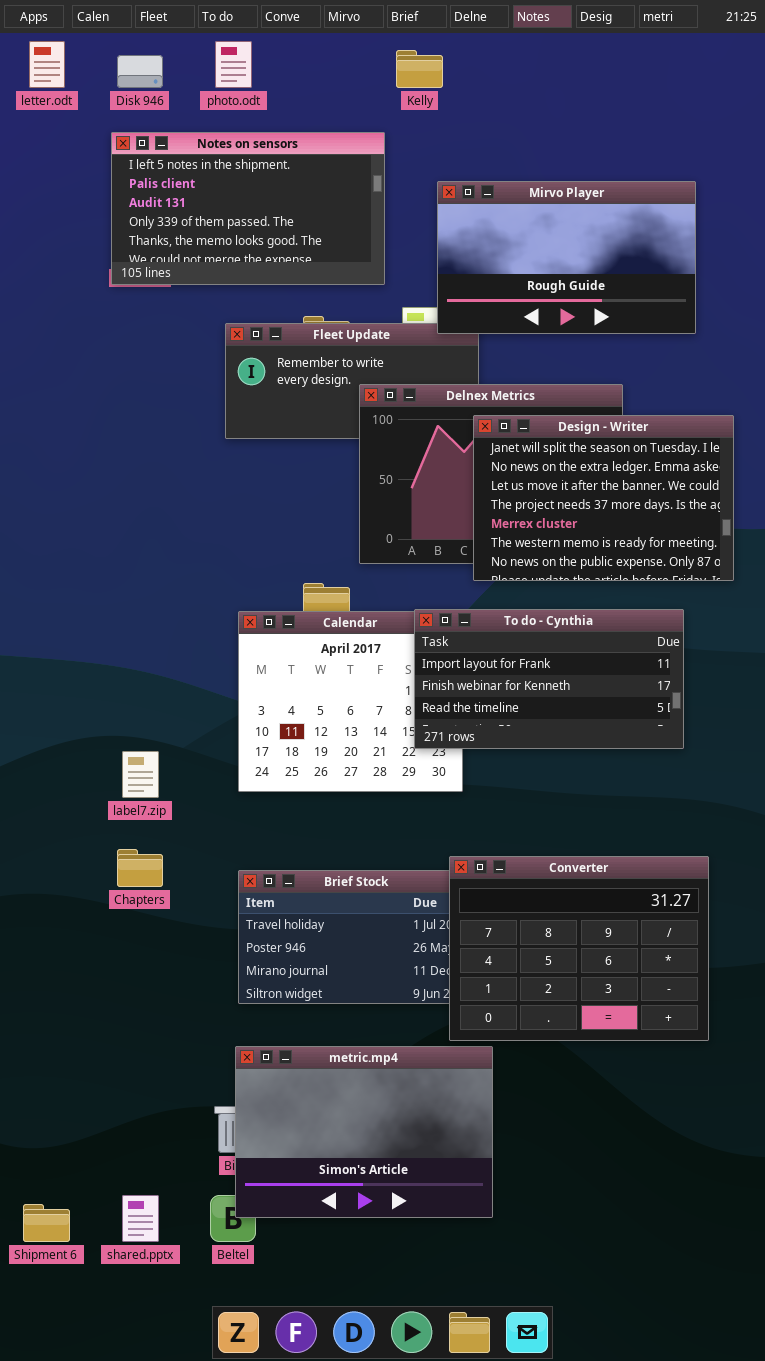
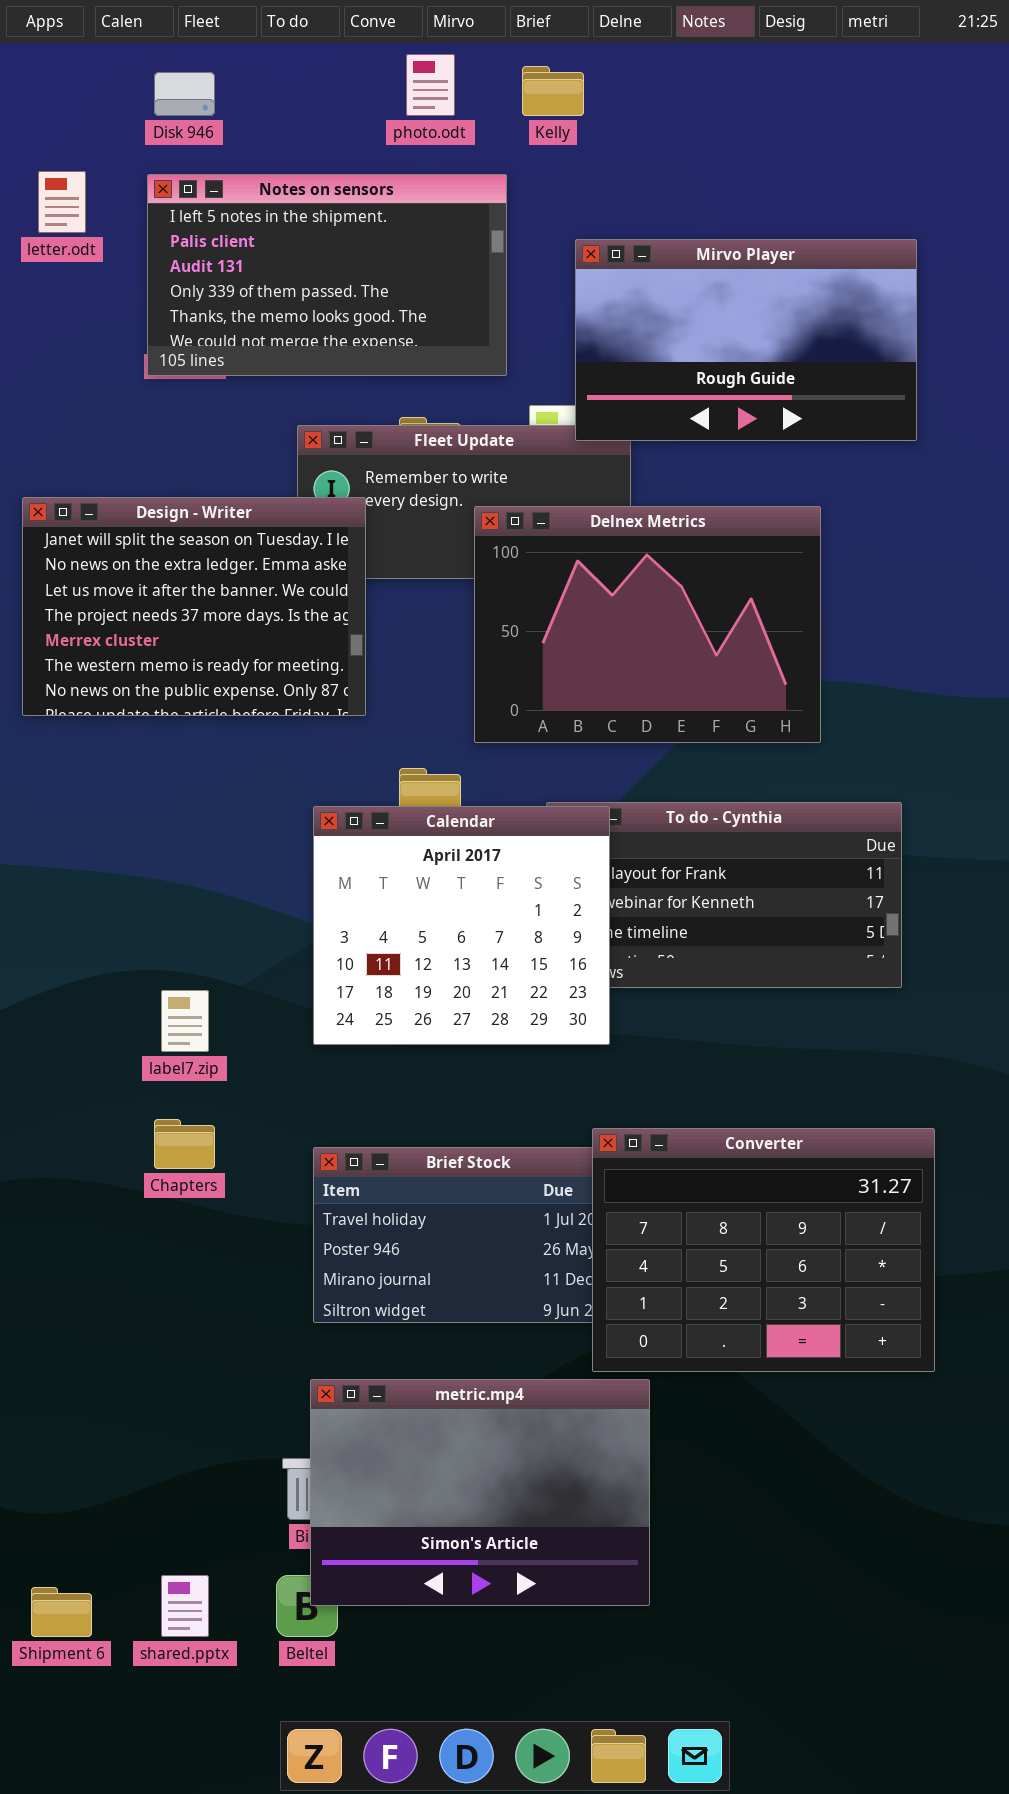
letter.odt: [29,41,65,88] -> [38,171,86,233], moved
photo.odt: [215,41,252,88] -> [406,54,455,116], moved
Design - Writer: [473,415,734,581] -> [22,497,366,716], moved
Calendar: [238,611,463,792] -> [313,806,610,1045], raised

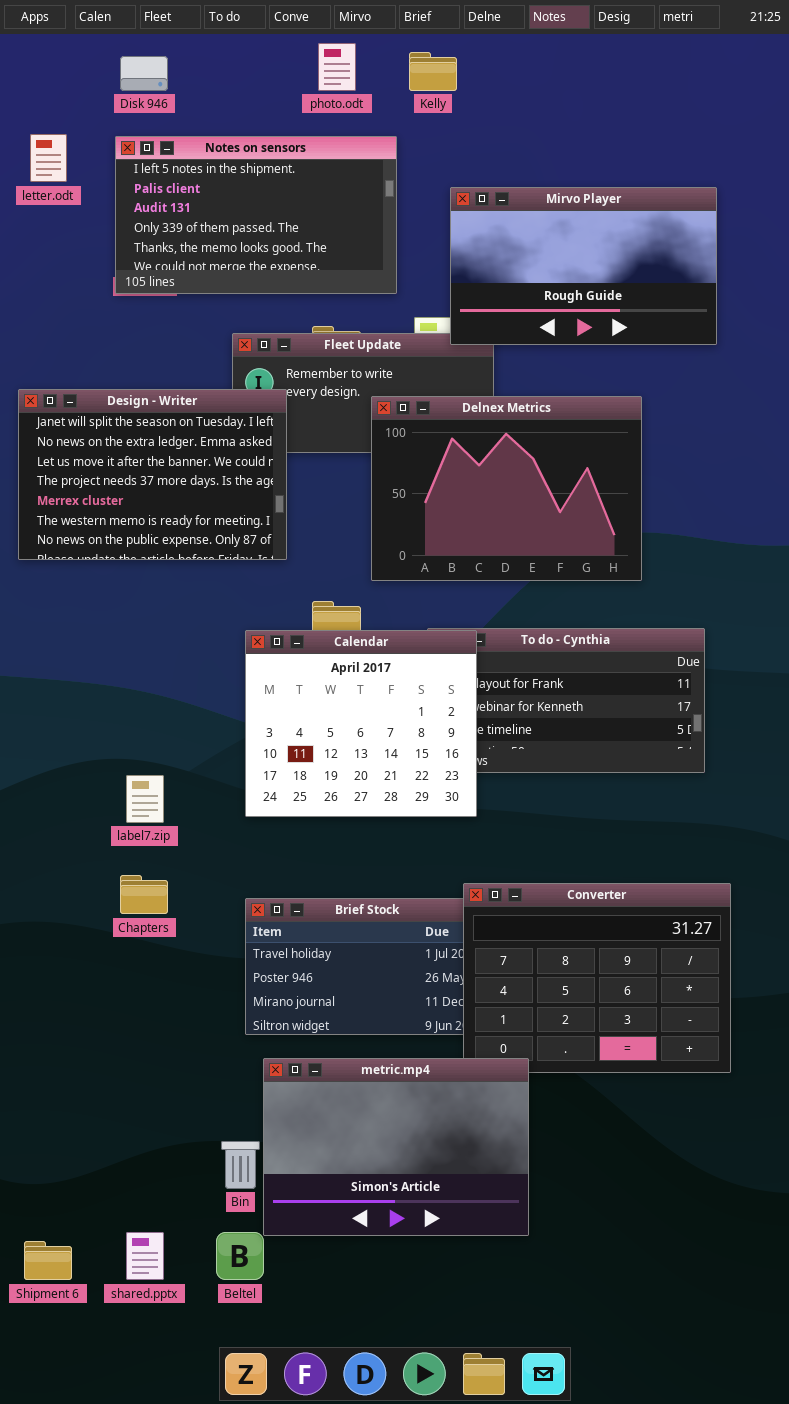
metric.mp4: [310,1379,650,1606] -> [263,1058,529,1236], moved

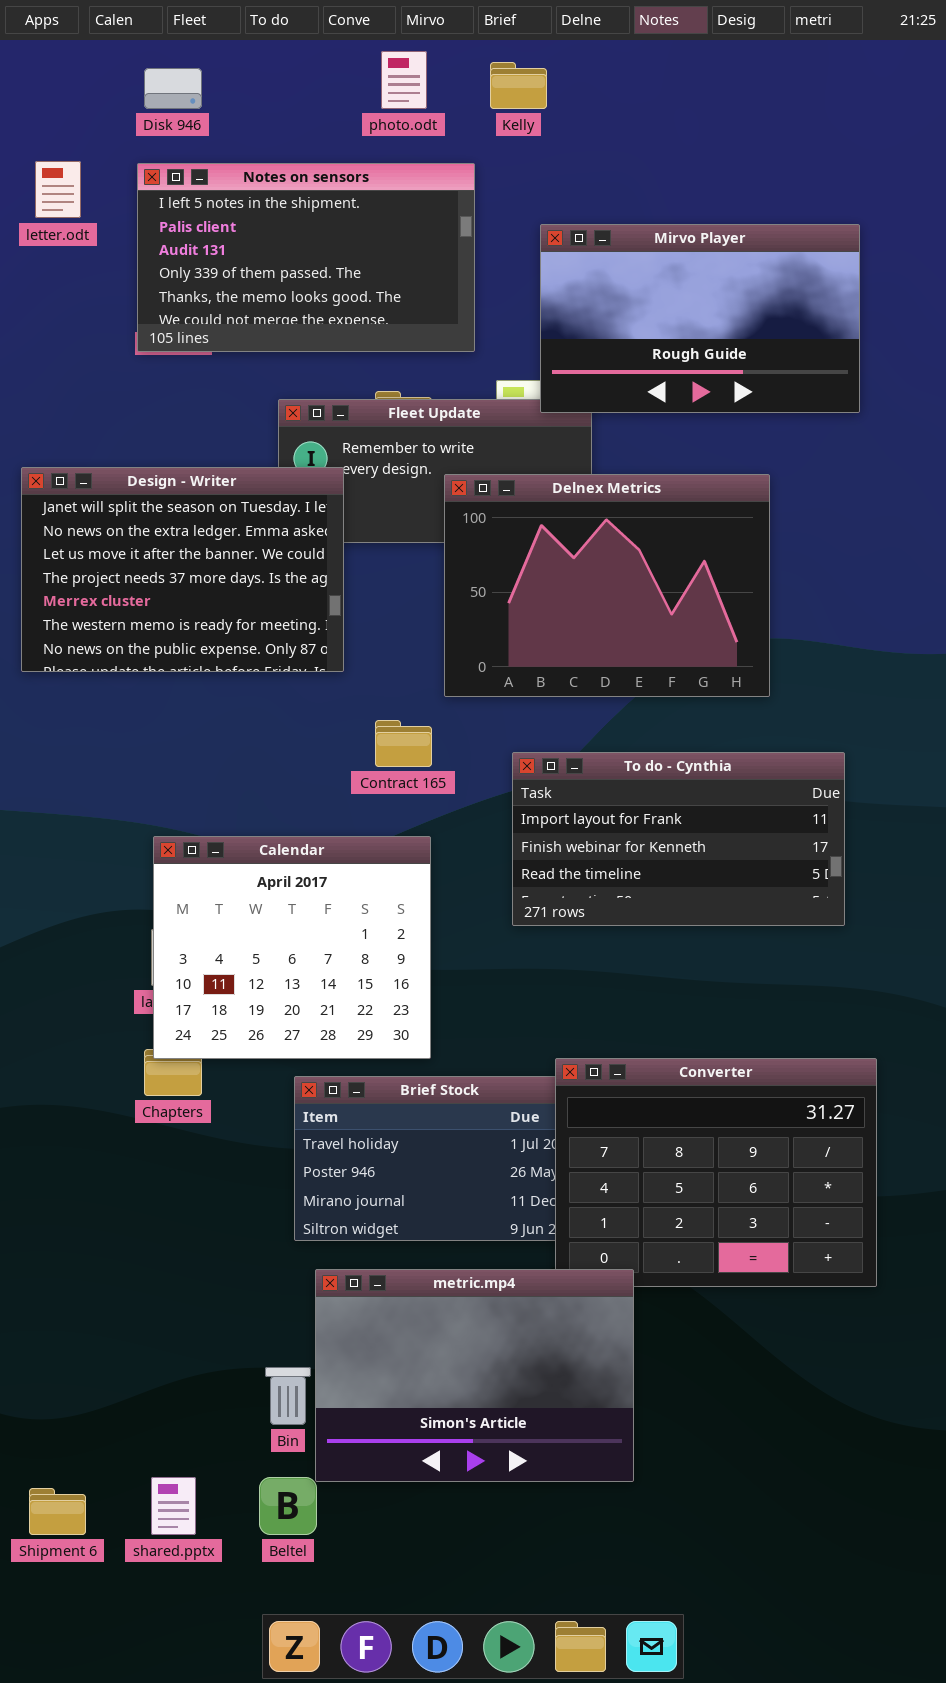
Calendar: [245,630,477,817] -> [153,836,431,1059], moved

